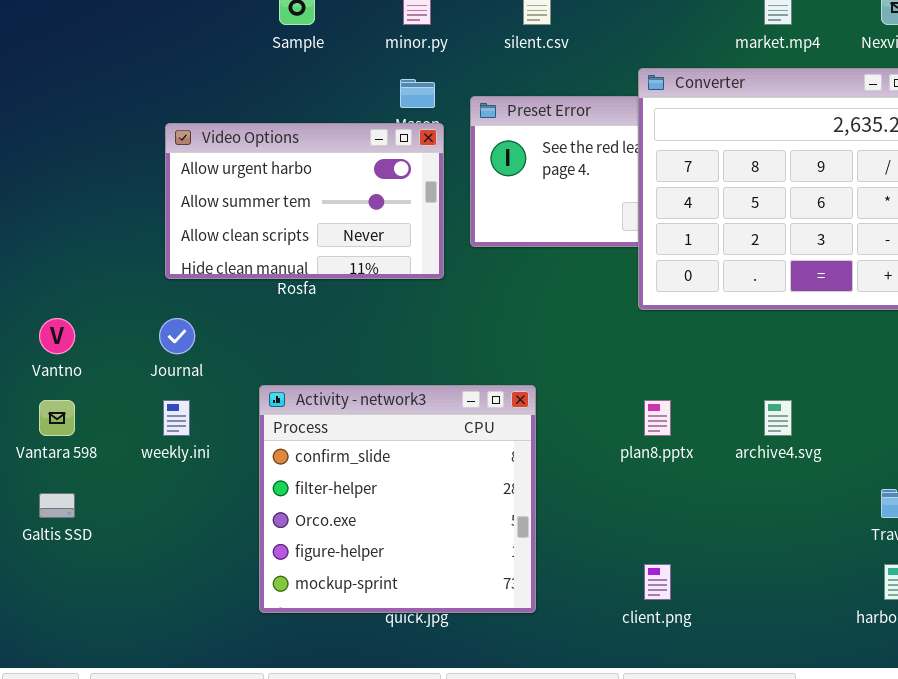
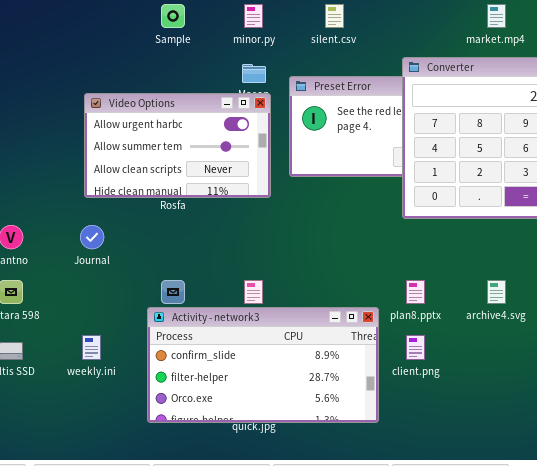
Activity - network3: [259,385,536,613] -> [147,307,379,423], resized
weekly.ini: [163,400,190,436] -> [82,335,101,360], moved
client.png: [644,564,671,600] -> [406,335,425,360], moved

